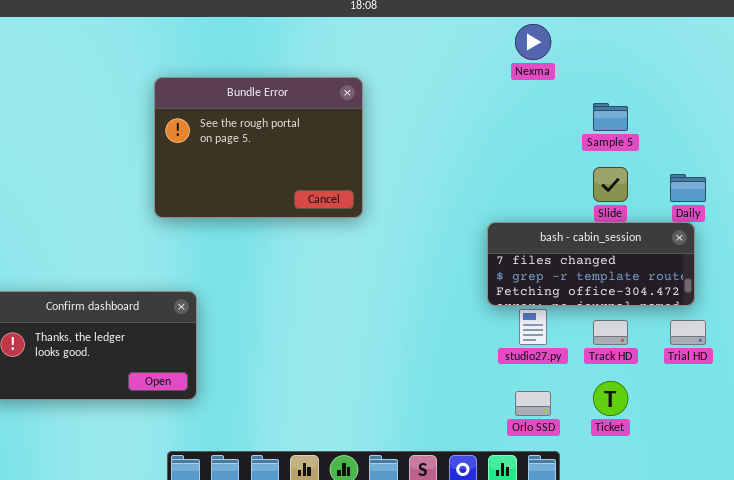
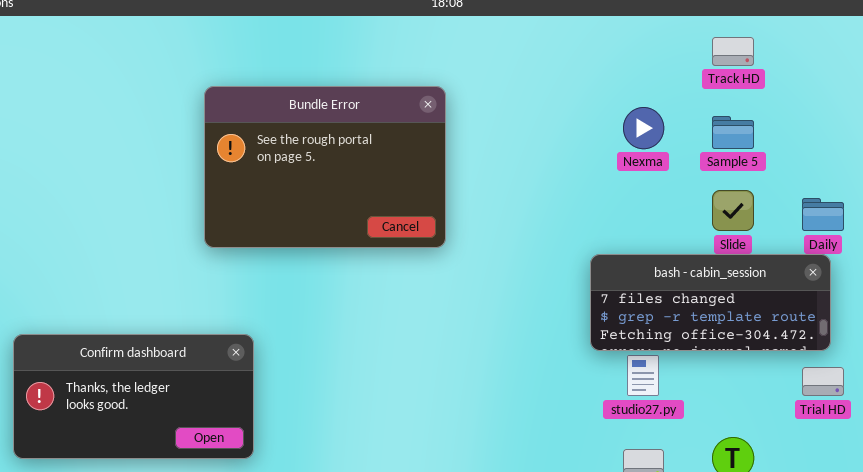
Nexma: [515,24,551,60] -> [623,107,664,149], moved
Track HD: [593,320,628,345] -> [712,37,754,66], moved

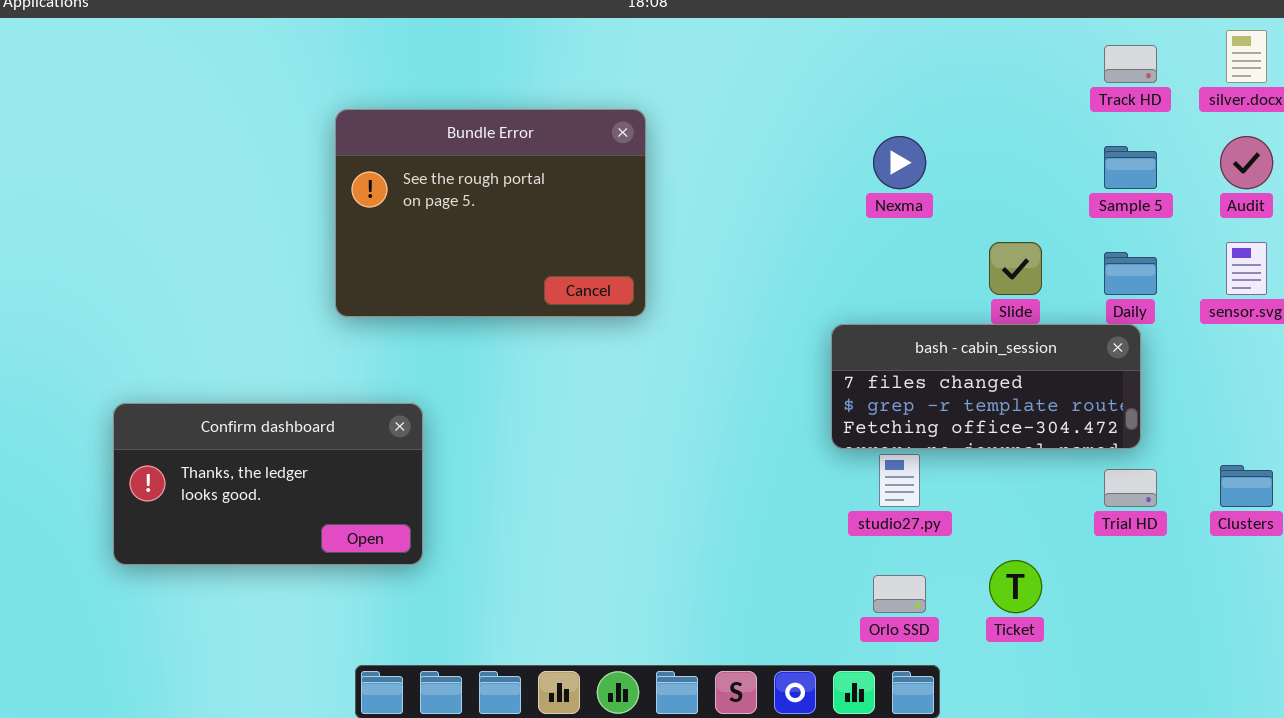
Track HD: [712,37,754,66] -> [1104,45,1157,83], moved
Sample 5: [712,116,754,149] -> [1104,146,1157,189], moved
Confirm dashboard: [13,334,254,459] -> [113,403,423,565], moved

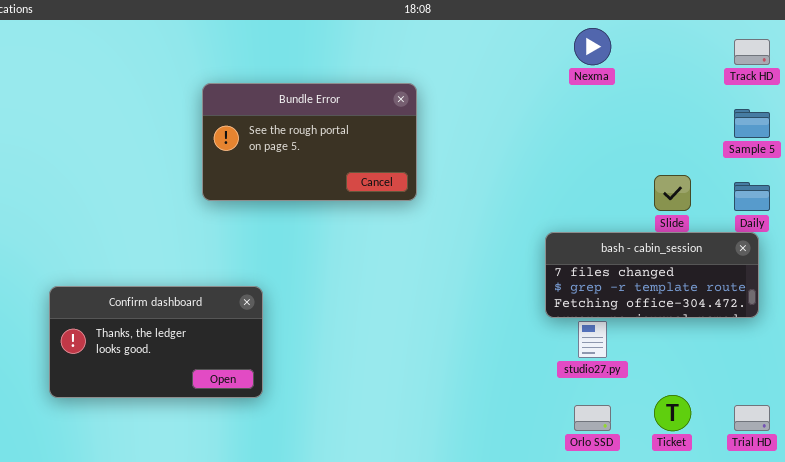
Bundle Error: [335,109,646,317] -> [202,83,417,201], resized
Nexma: [873,136,926,189] -> [574,28,611,65], moved
Trial HD: [1104,469,1157,507] -> [734,405,770,431], moved

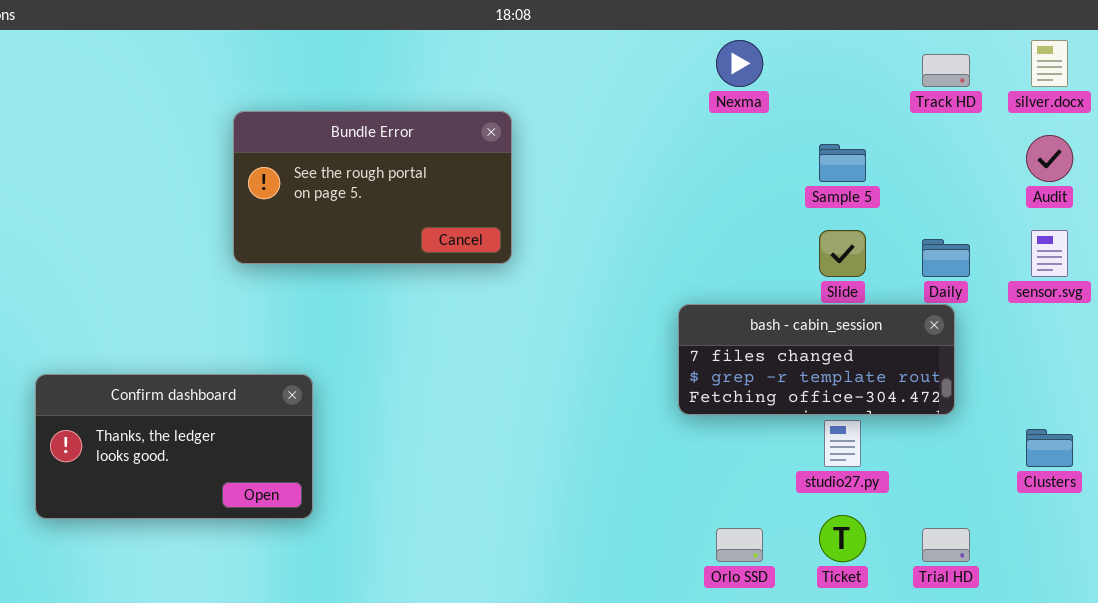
Sample 5: [734,109,770,138] -> [819,144,866,182], moved
studio27.py: [578,321,607,358] -> [824,420,861,467], moved

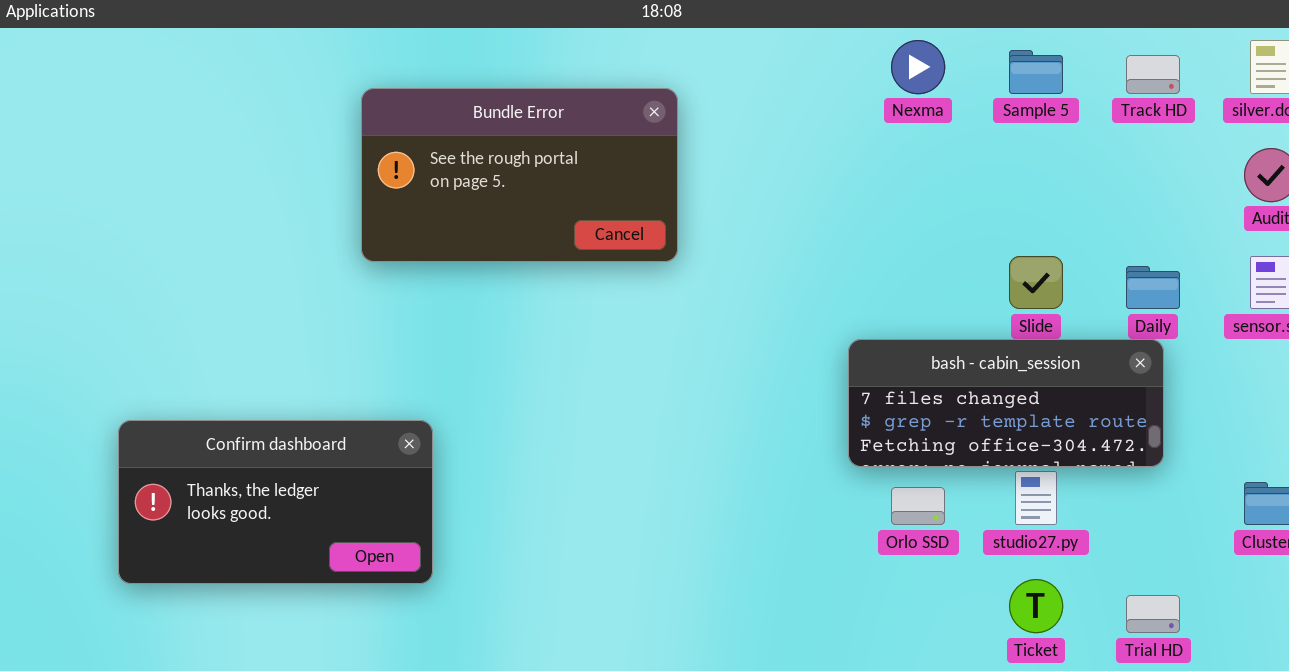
Bundle Error: [233,111,512,264] -> [361,88,678,262], moved
Sample 5: [819,144,866,182] -> [1009,50,1063,94], moved
Orlo SSD: [716,528,763,562] -> [891,487,945,525], moved

